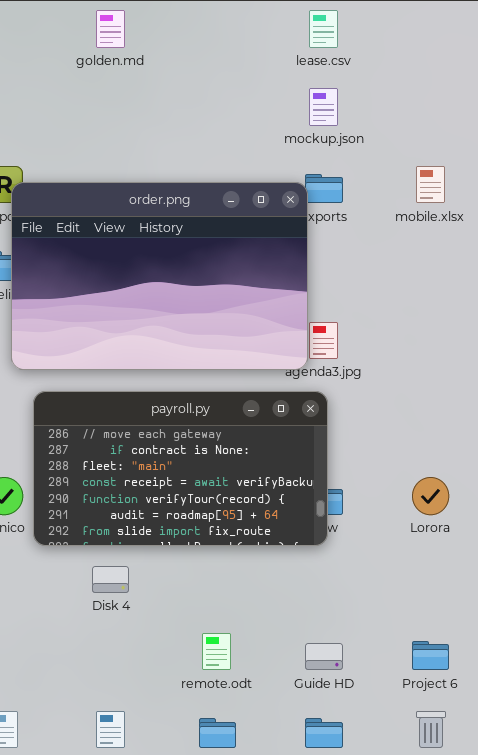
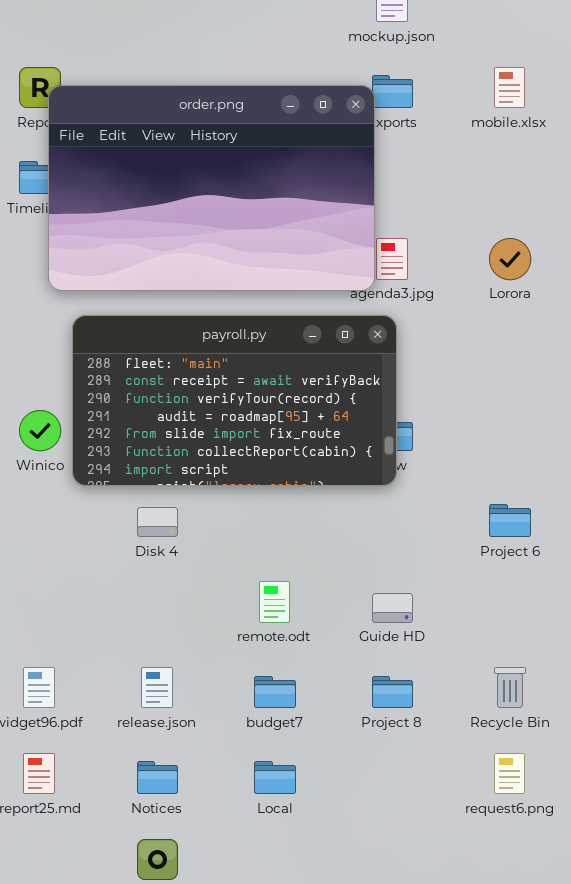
payroll.py: [33,391,328,546] -> [72,315,397,486], scrolled down 2 rows
Lorora: [412,477,449,515] -> [489,238,531,280], moved
Project 6: [412,641,449,670] -> [489,504,531,537], moved

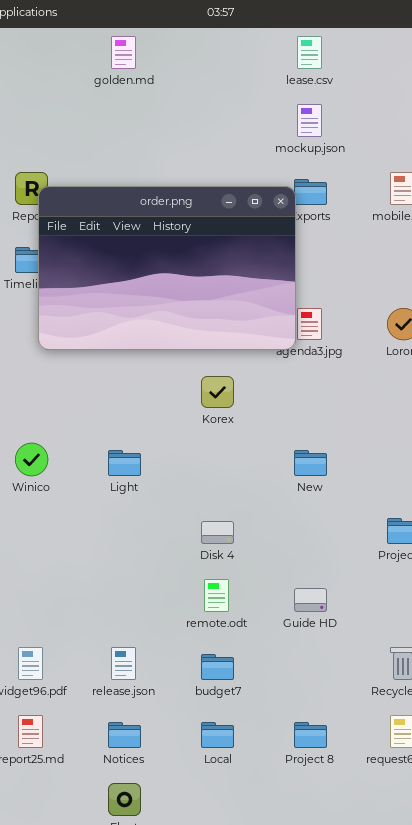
payroll.py: [72,315,397,486] -> none, closed
Disk 4: [137,507,178,537] -> [201,521,234,544], moved
Project 8: [372,676,413,708] -> [294,722,327,748], moved

